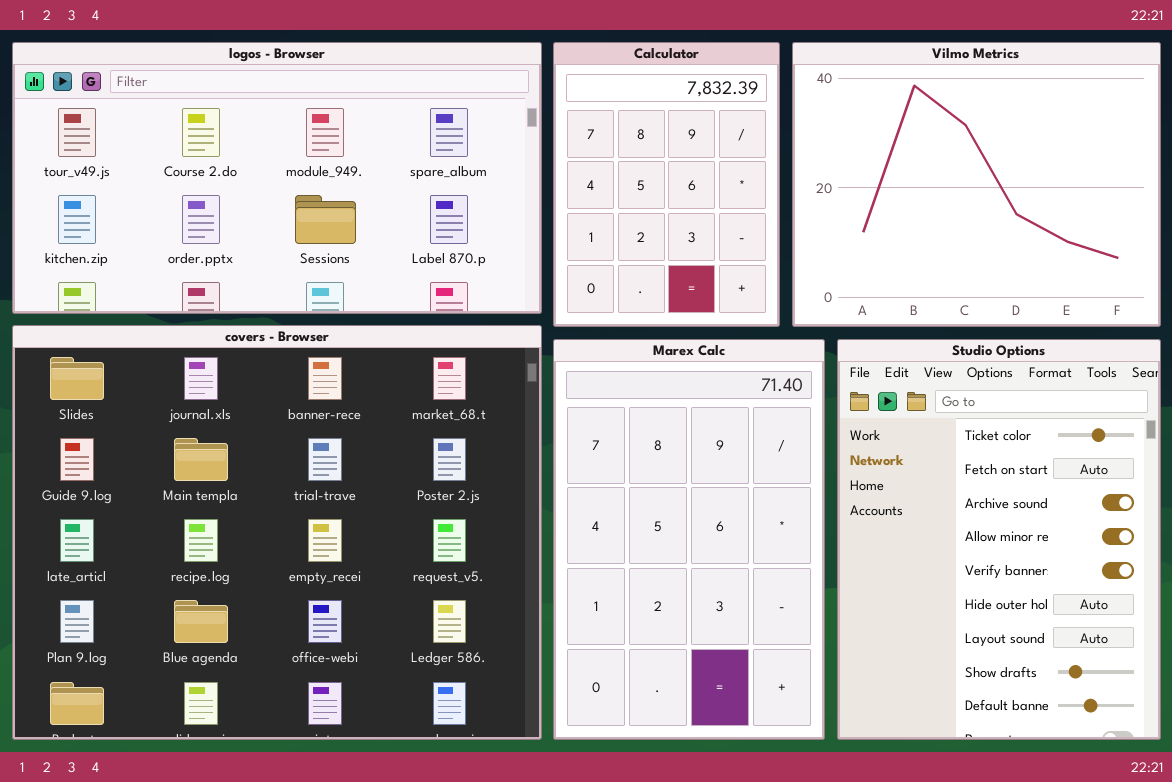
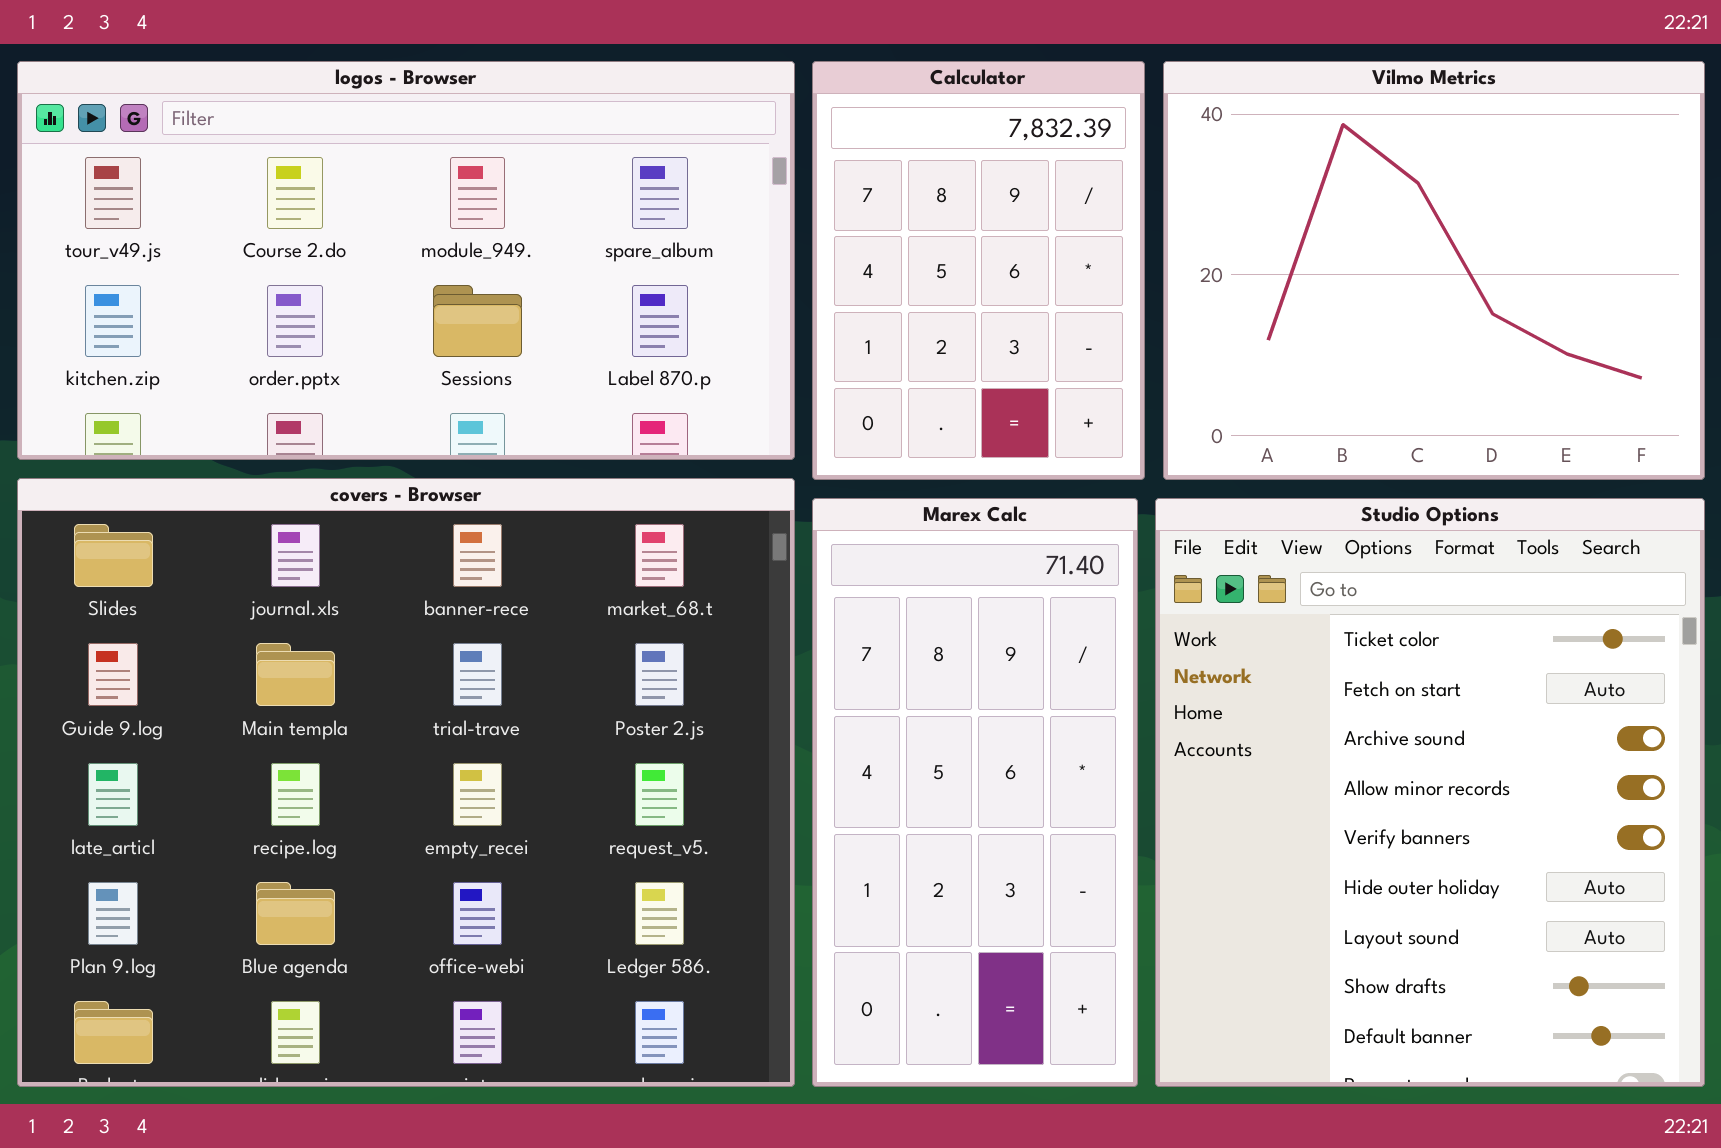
Marex Calc: [553,339,825,740] -> [812,498,1138,1087], resized
Studio Options: [837,339,1161,740] -> [1155,498,1705,1087], resized

